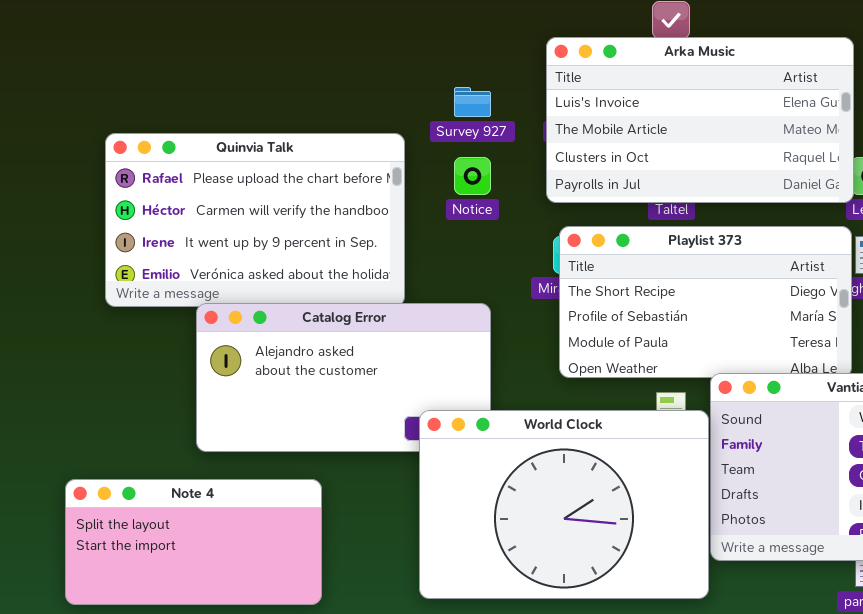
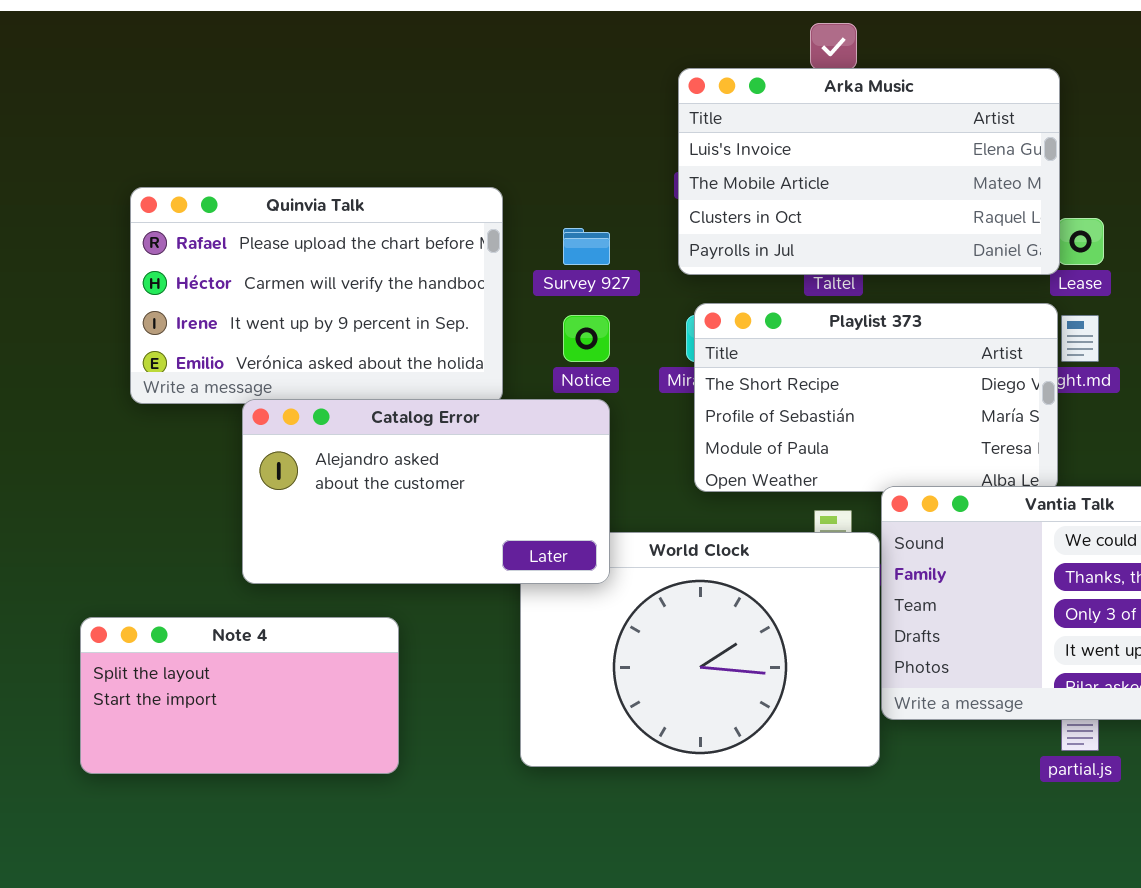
Survey 927: [454,87,491,117] -> [563,228,610,265], moved
Notice: [454,157,491,195] -> [563,315,610,362], moved
Catalog Error: [196,303,491,452] -> [242,399,610,584], raised

